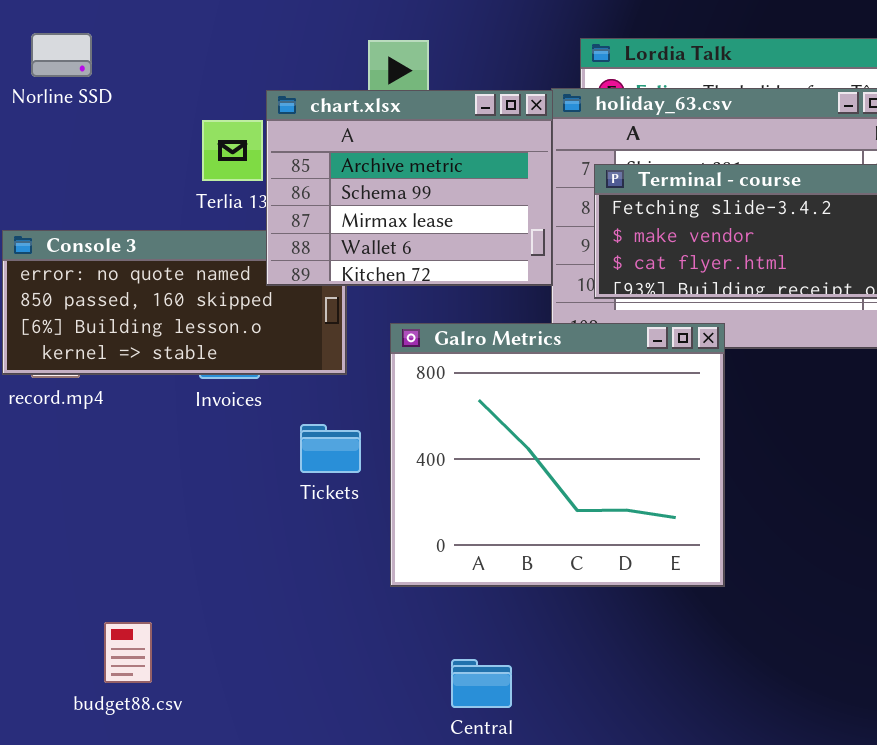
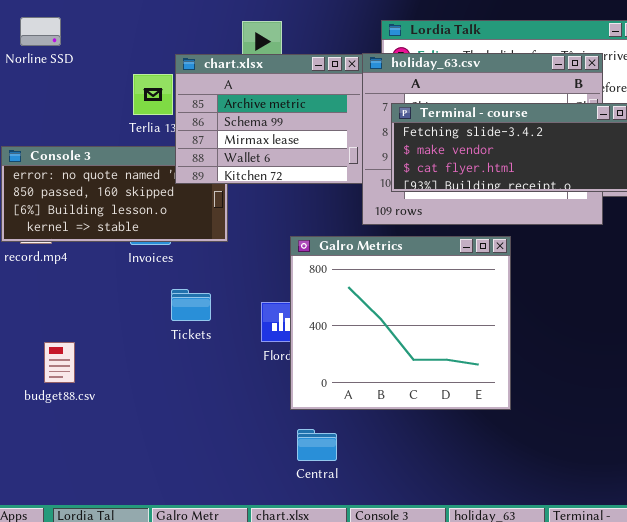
Galro Metrics: [390,323,725,587] -> [290,236,511,410], moved
Tickets: [300,424,361,473] -> [171,289,211,321], moved
budget88.csv: [104,622,152,683] -> [44,342,75,383], moved

